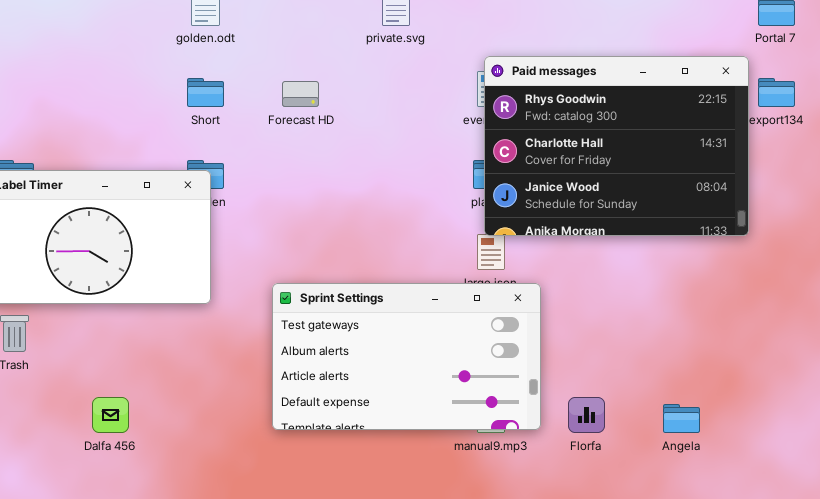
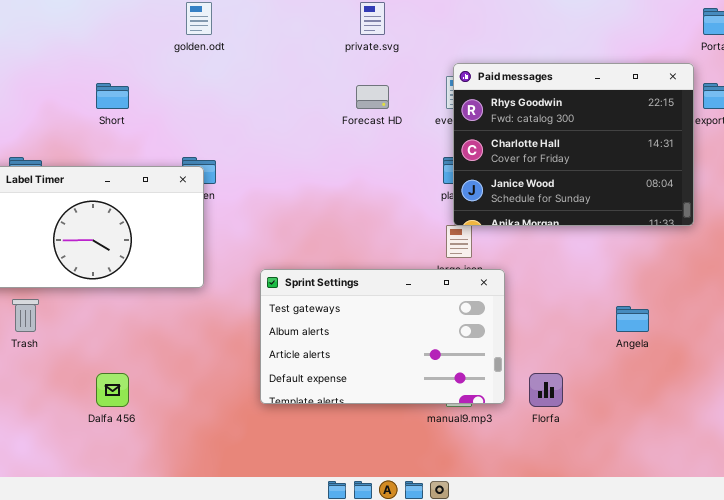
Short: [187,78,224,107] -> [96,83,129,109], moved
Forecast HD: [282,81,319,107] -> [356,85,389,109], moved
Angela: [663,404,700,433] -> [616,306,649,332], moved

